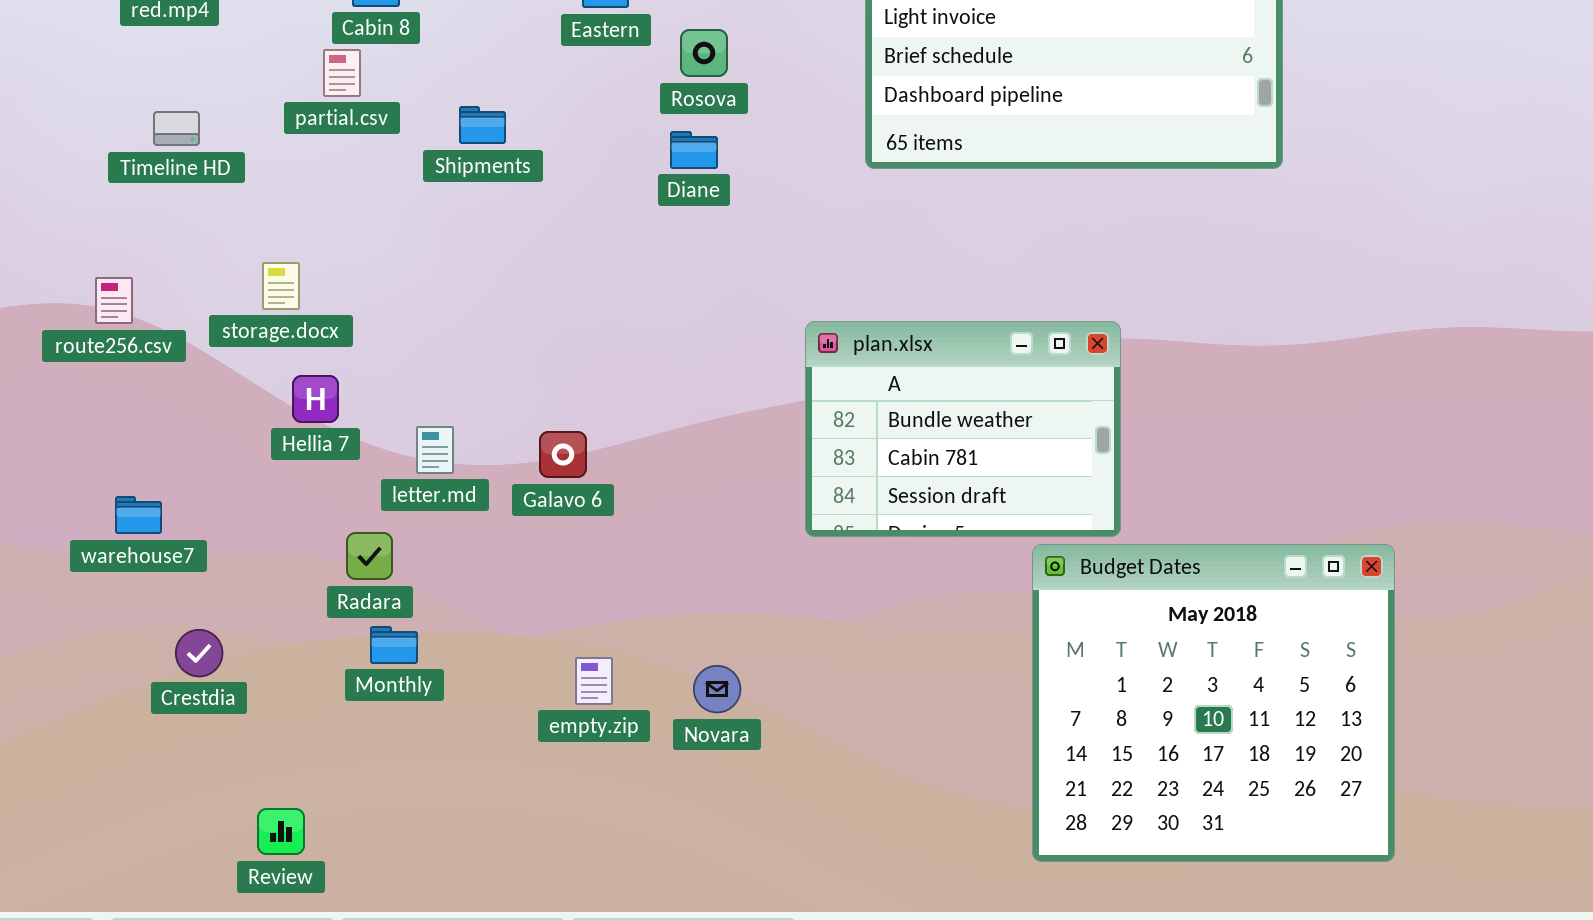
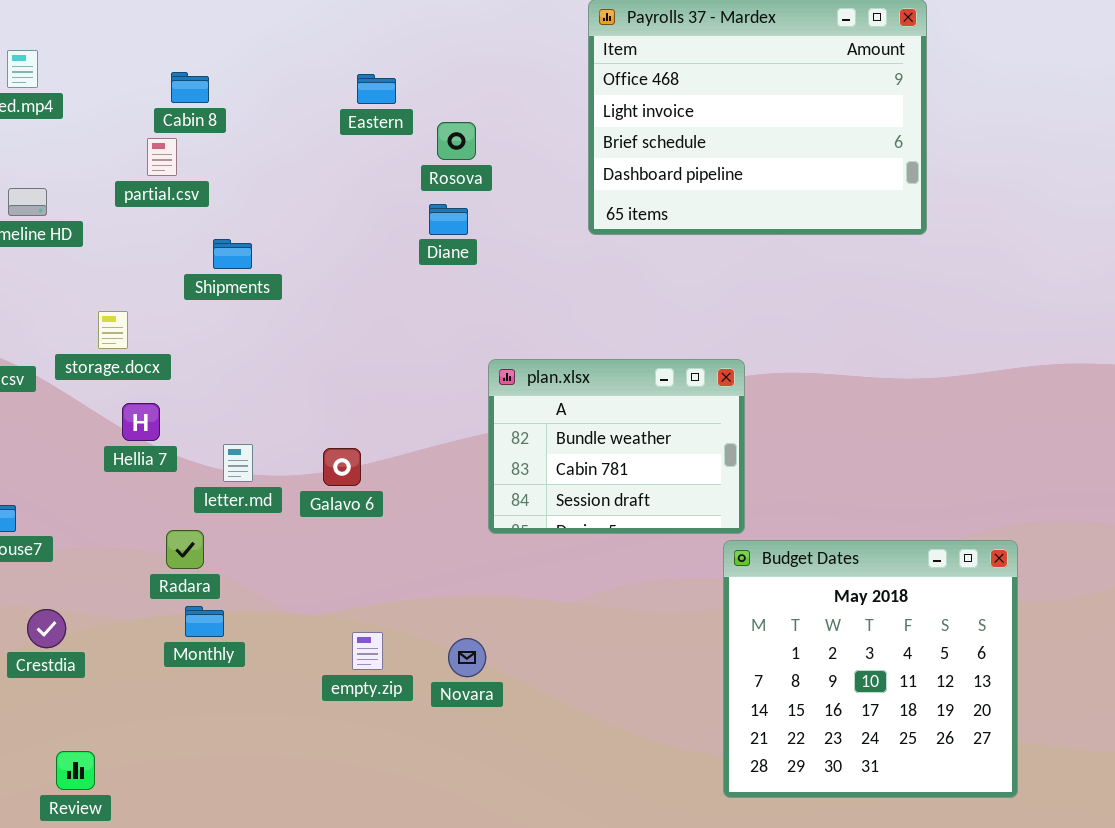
Shipments: [459,106,506,144] -> [213,239,252,269], moved
plan.xlsx: [805,321,1121,537] -> [488,359,745,534], moved
Review: [257,808,305,855] -> [56,751,95,790], moved

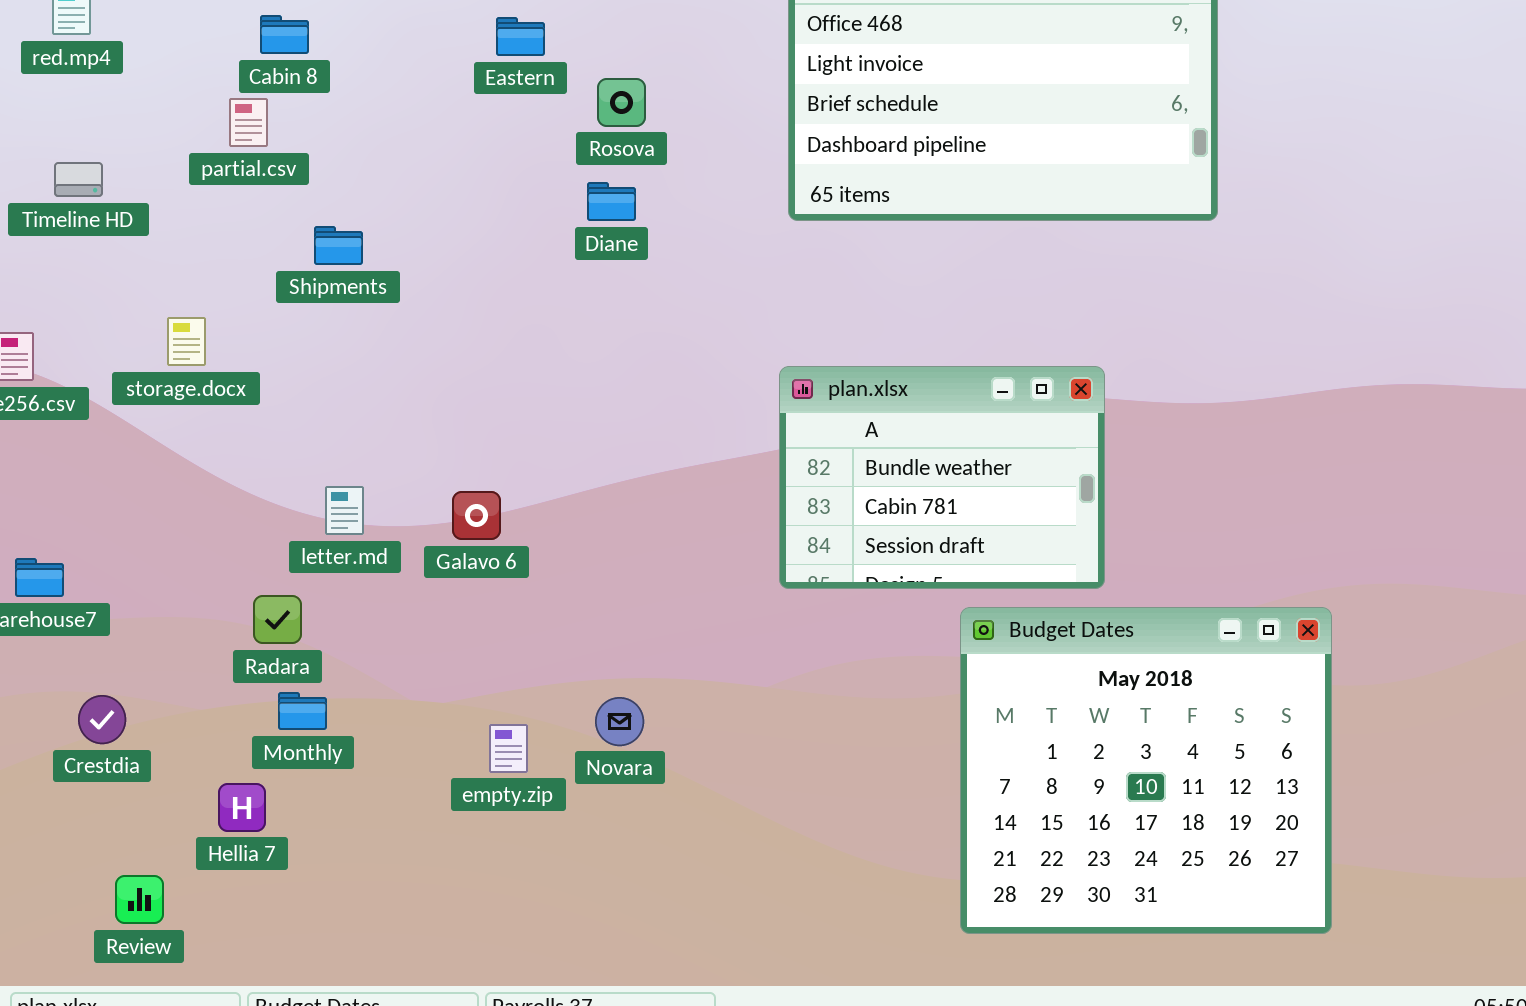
plan.xlsx: [488,359,745,534] -> [779,366,1105,589], moved
Hellia 7: [122,403,160,441] -> [218,783,266,832], moved
Novara: [448,638,486,677] -> [595,697,644,746], moved

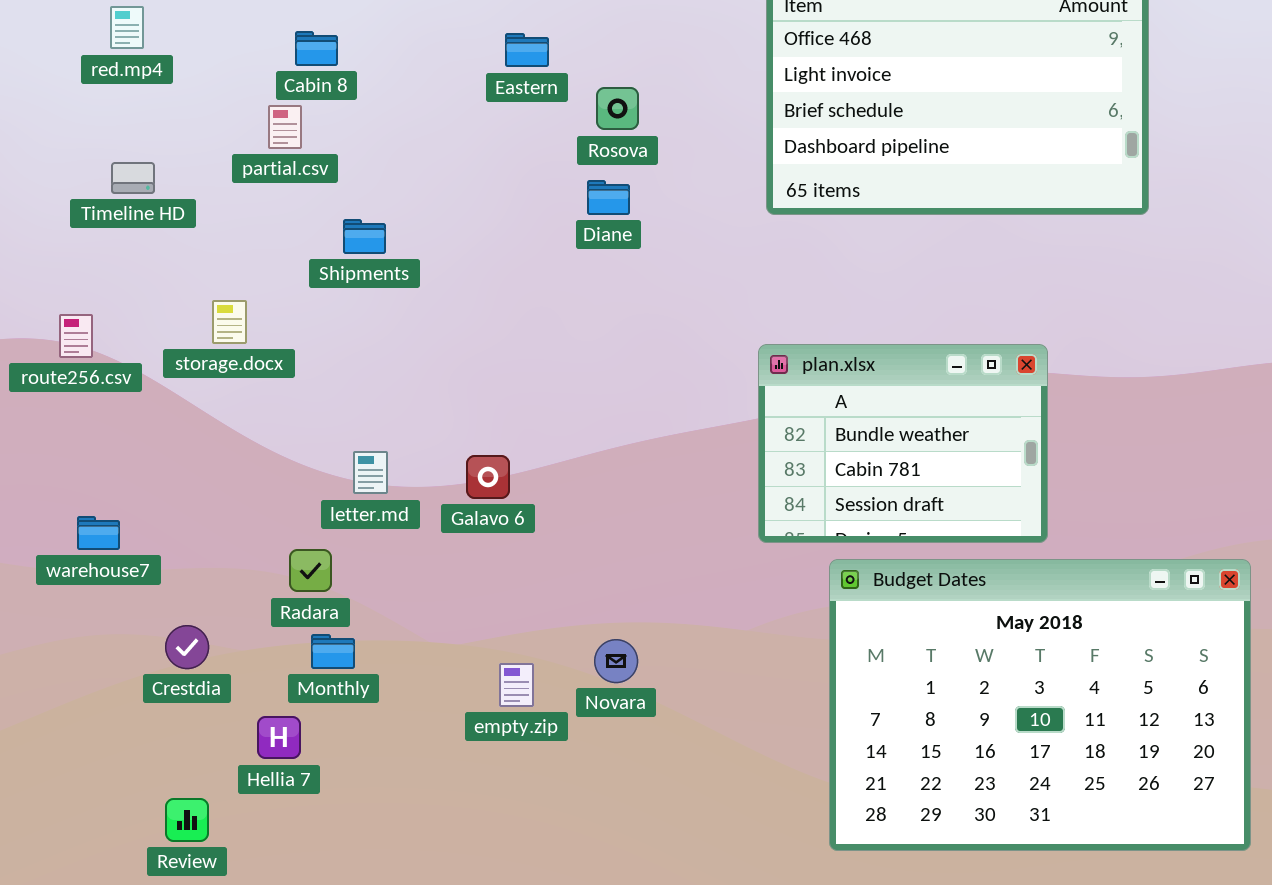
Budget Dates: [960,607,1332,934] -> [829,559,1251,851], resized
Crestdia: [78,695,126,744] -> [165,625,209,669], moved

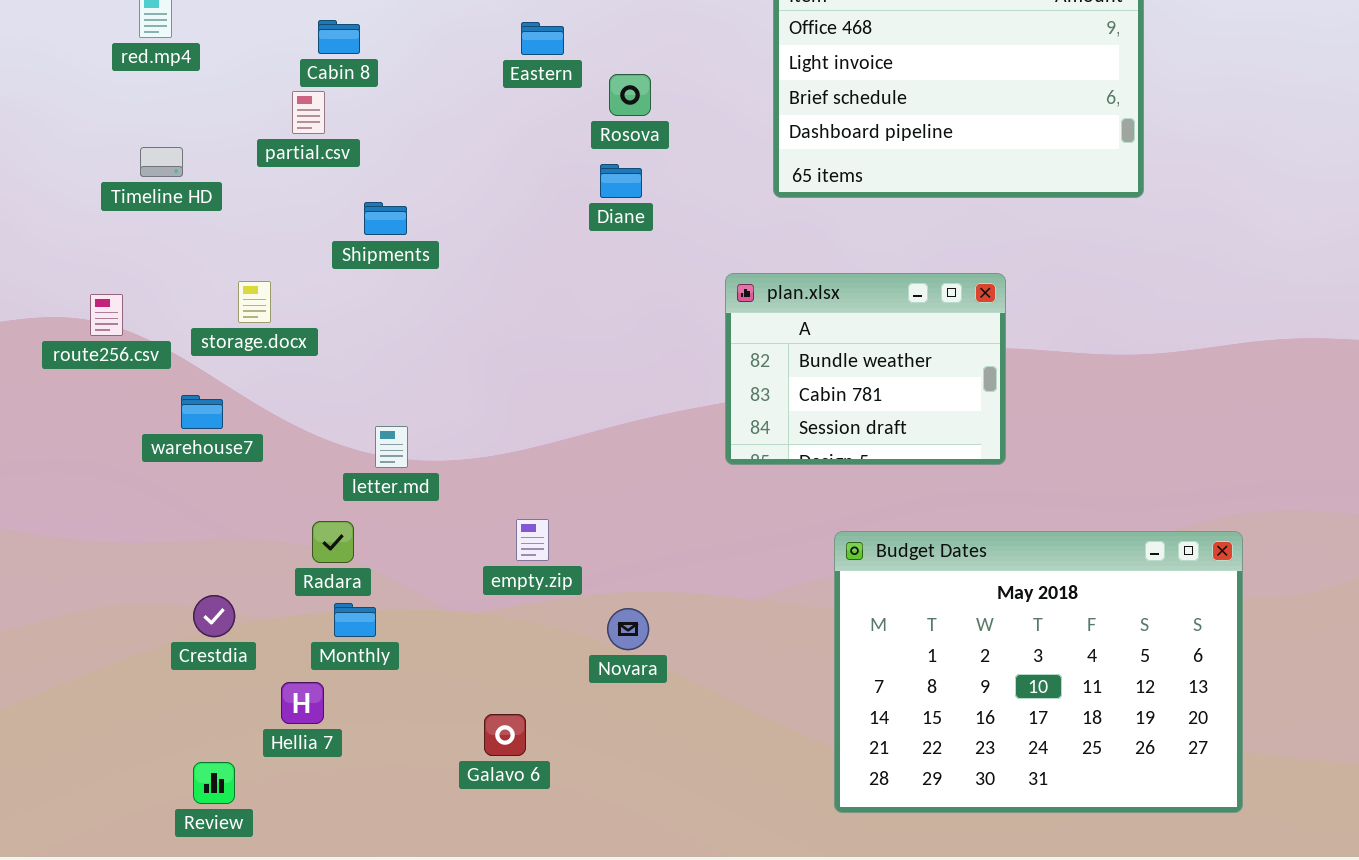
plan.xlsx: [758,344,1048,543] -> [725,273,1006,465], moved
Galavo 6: [466,455,510,499] -> [484,714,526,756], moved
warehouse7: [77,516,120,550] -> [181,395,223,429], moved
empty.zip: [499,663,534,707] -> [516,519,549,561], moved

